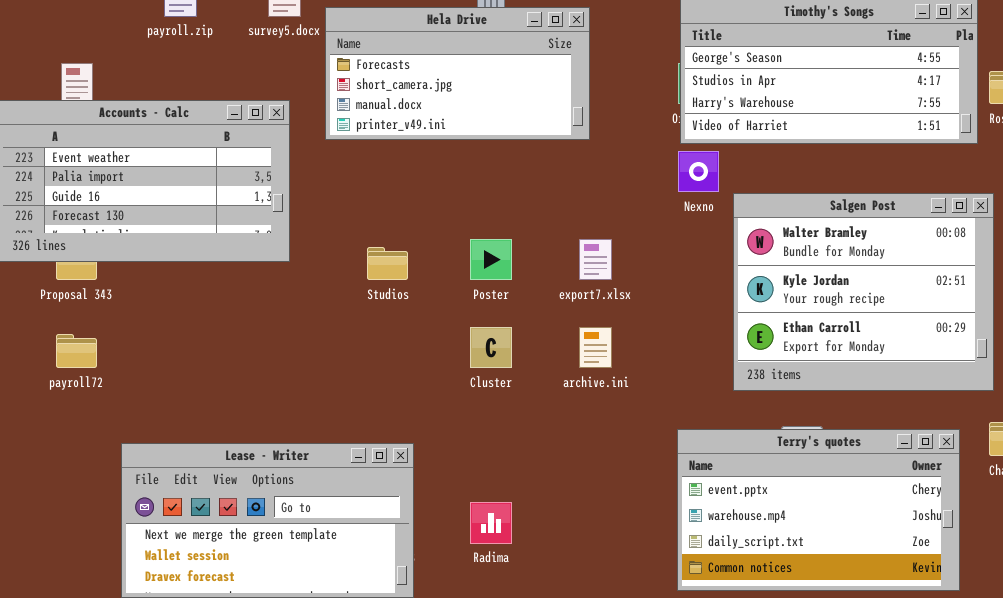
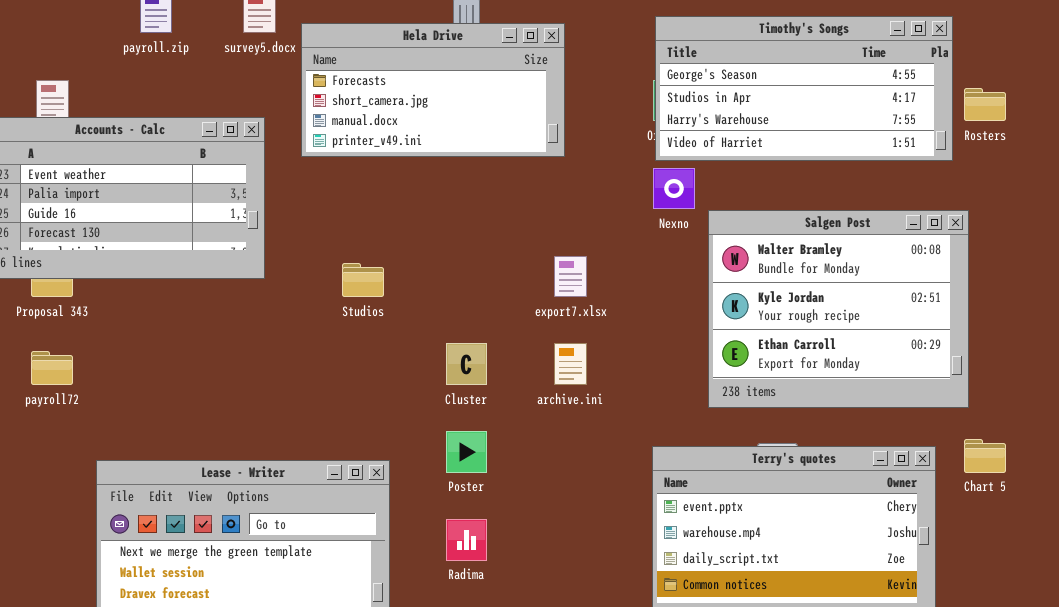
Poster: [470,239,512,280] -> [446,431,487,473], moved

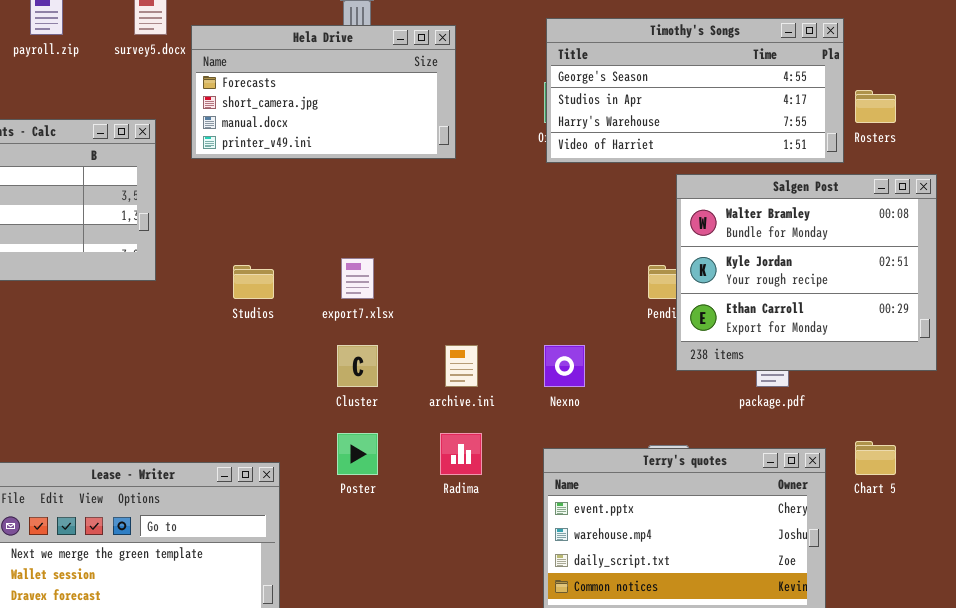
Nexno: [653,168,695,209] -> [544,345,585,387], moved
Salgen Post: [708,210,969,408] -> [676,174,937,371], moved
export7.xlsx: [554,256,587,297] -> [341,258,374,299], moved
Radima: [446,519,487,561] -> [440,433,482,475], moved

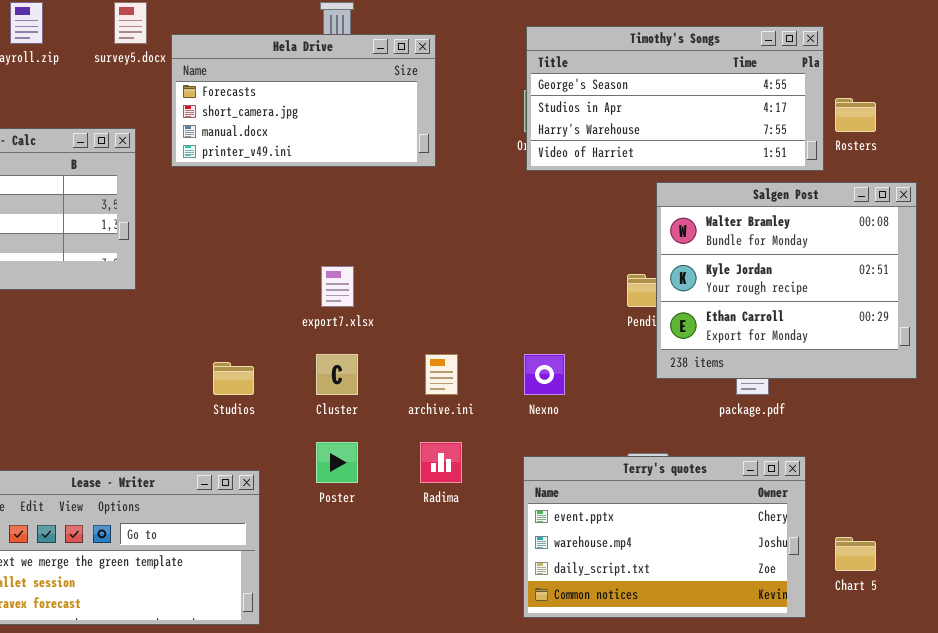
Studios: [233,265,274,299] -> [213,362,254,395], moved
Chart 5: [855,441,896,475] -> [835,537,876,571], moved

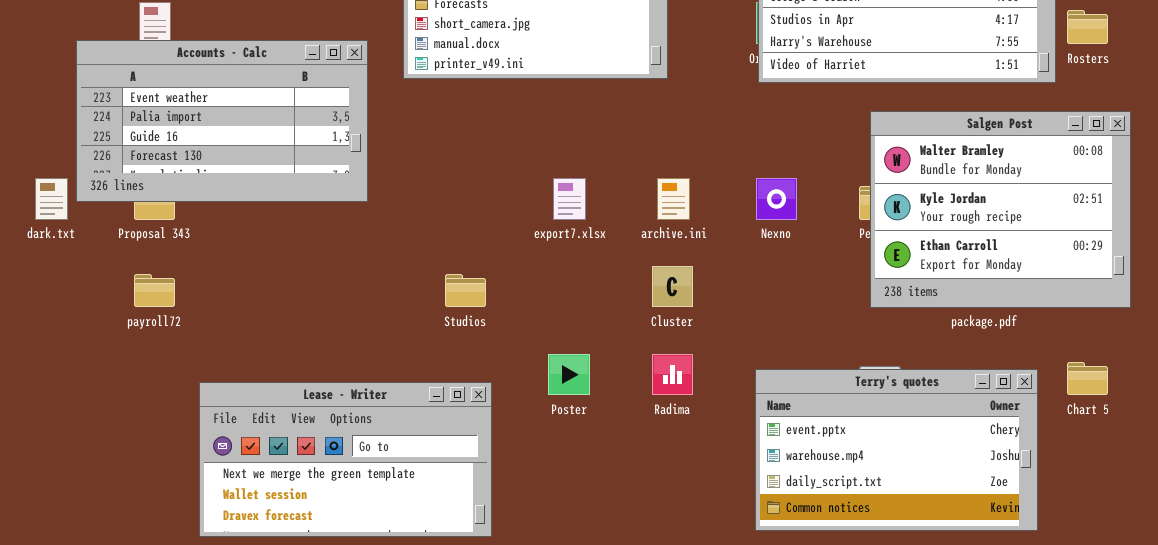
Salgen Post: [656,182,917,379] -> [870,111,1131,308], moved
Cluster: [316,354,358,395] -> [652,266,693,307], moved
archive.ini: [425,354,458,395] -> [657,178,690,220], moved
Nexno: [524,354,565,395] -> [756,178,797,220], moved
Chart 5: [835,537,876,571] -> [1067,362,1108,395], moved

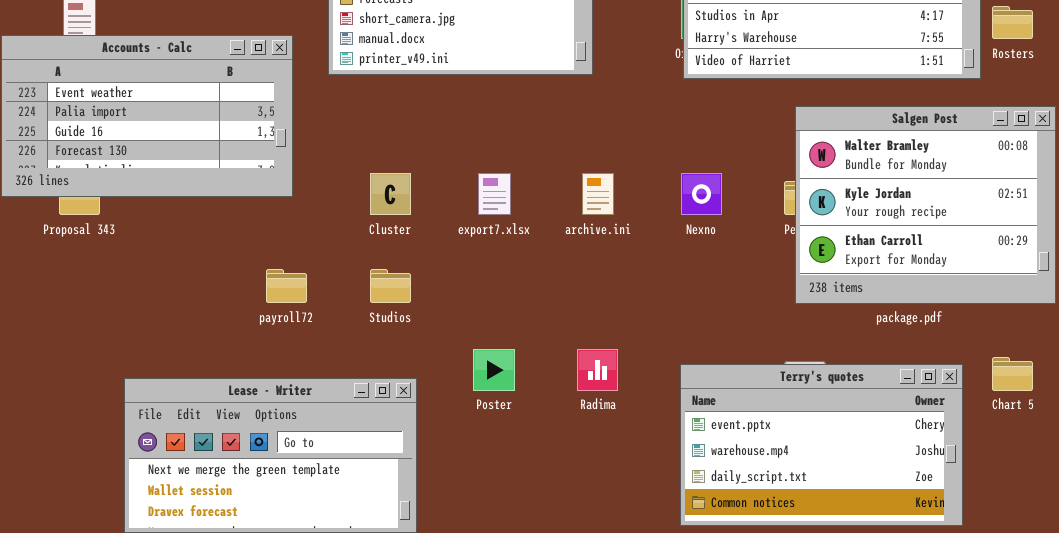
Cluster: [652,266,693,307] -> [370,173,411,215], moved
payroll72: [134,274,175,307] -> [266,269,307,303], moved

